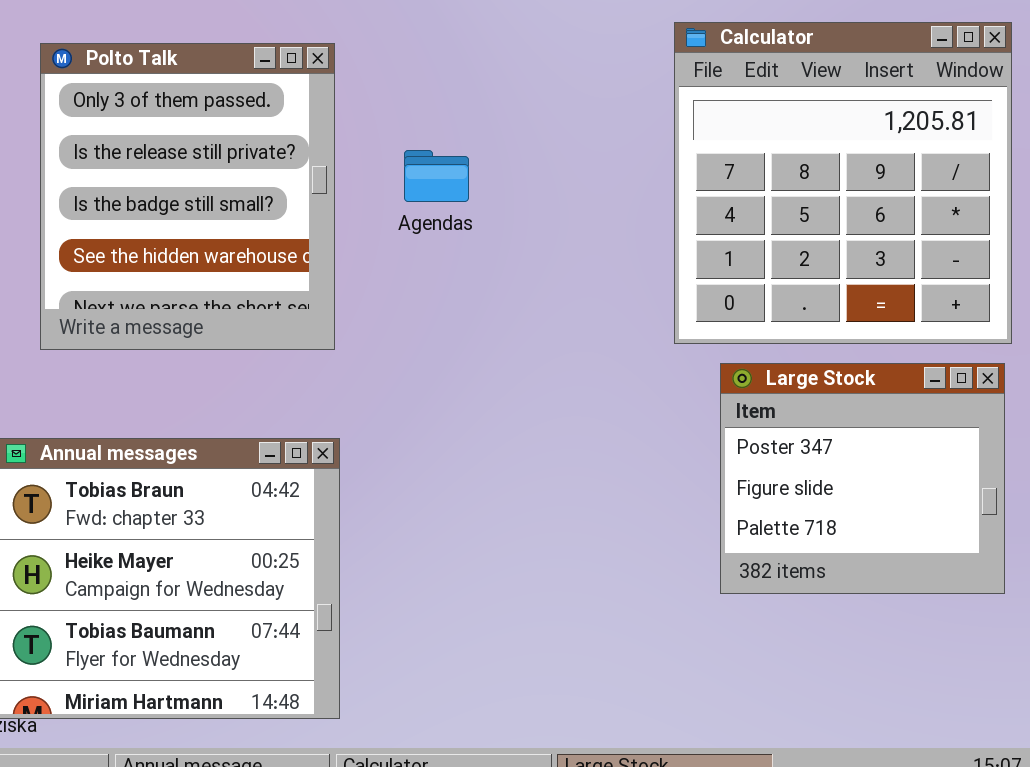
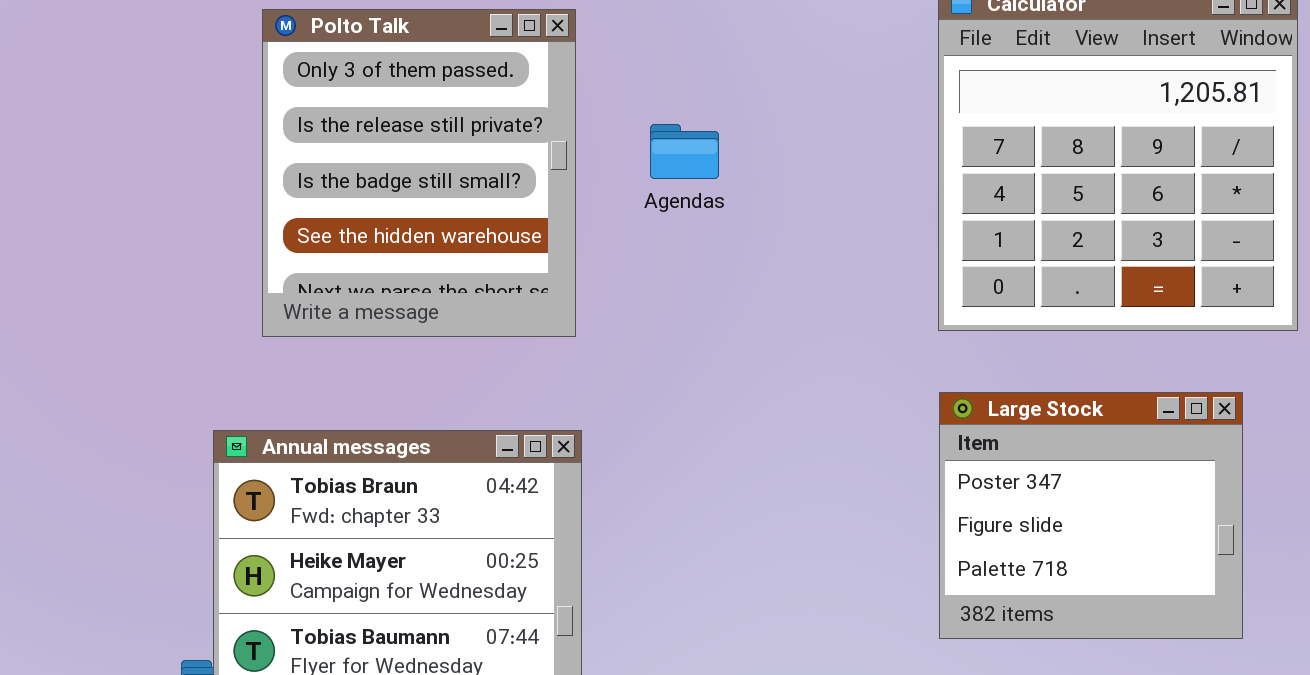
Large Stock: [720,363,1005,594] -> [939,392,1243,639], moved

